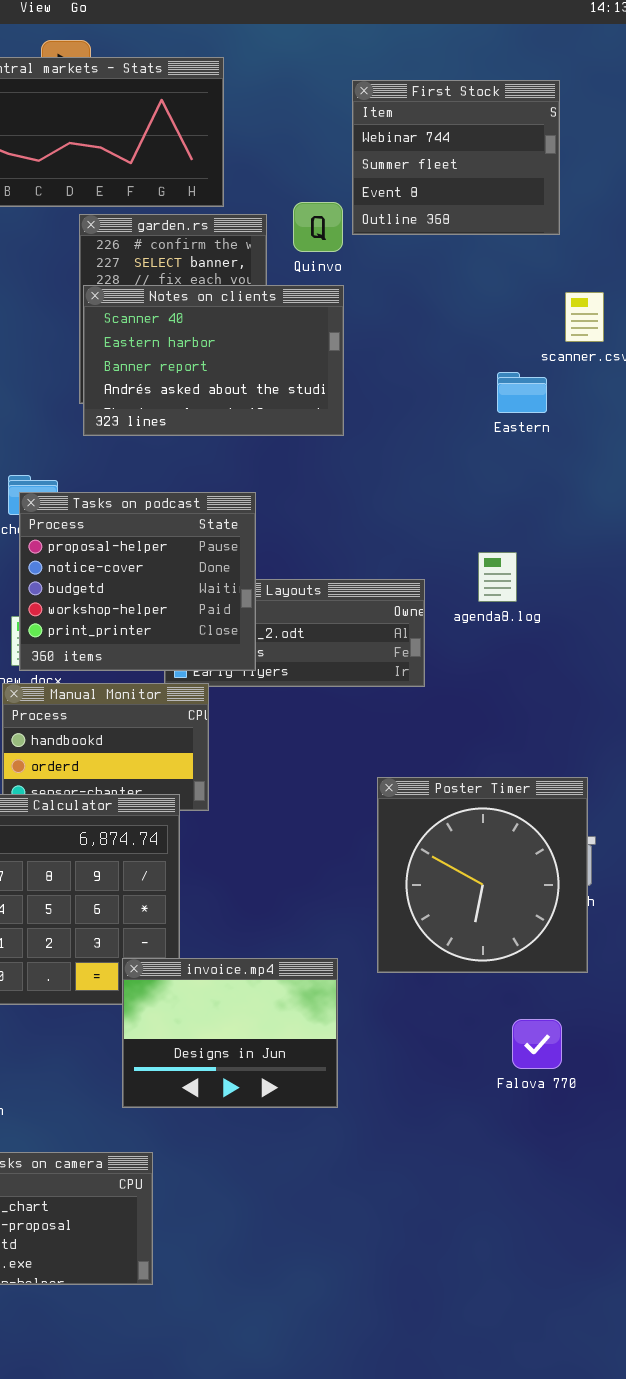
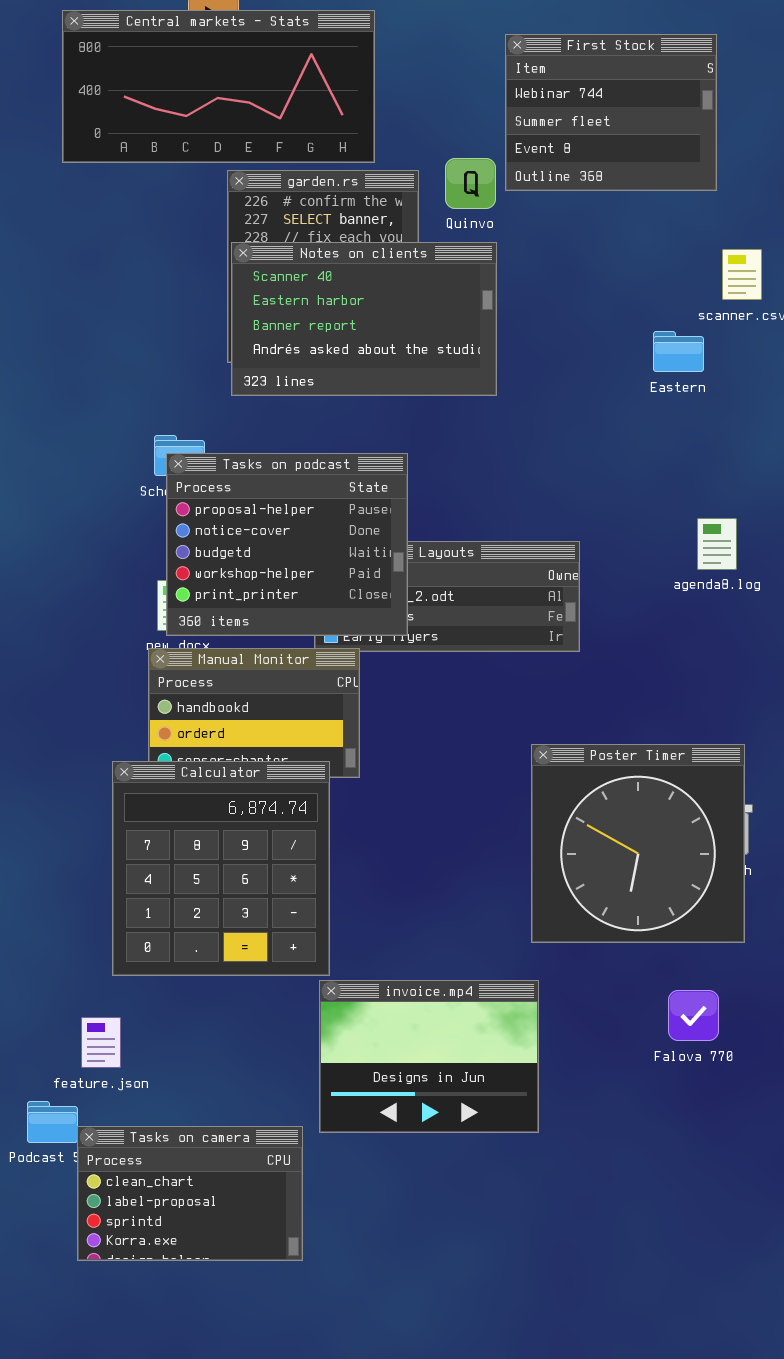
agenda8.log: [478,552,517,602] -> [697,518,737,570], moved
invoice.mp4: [122,958,338,1108] -> [319,980,539,1133], moved

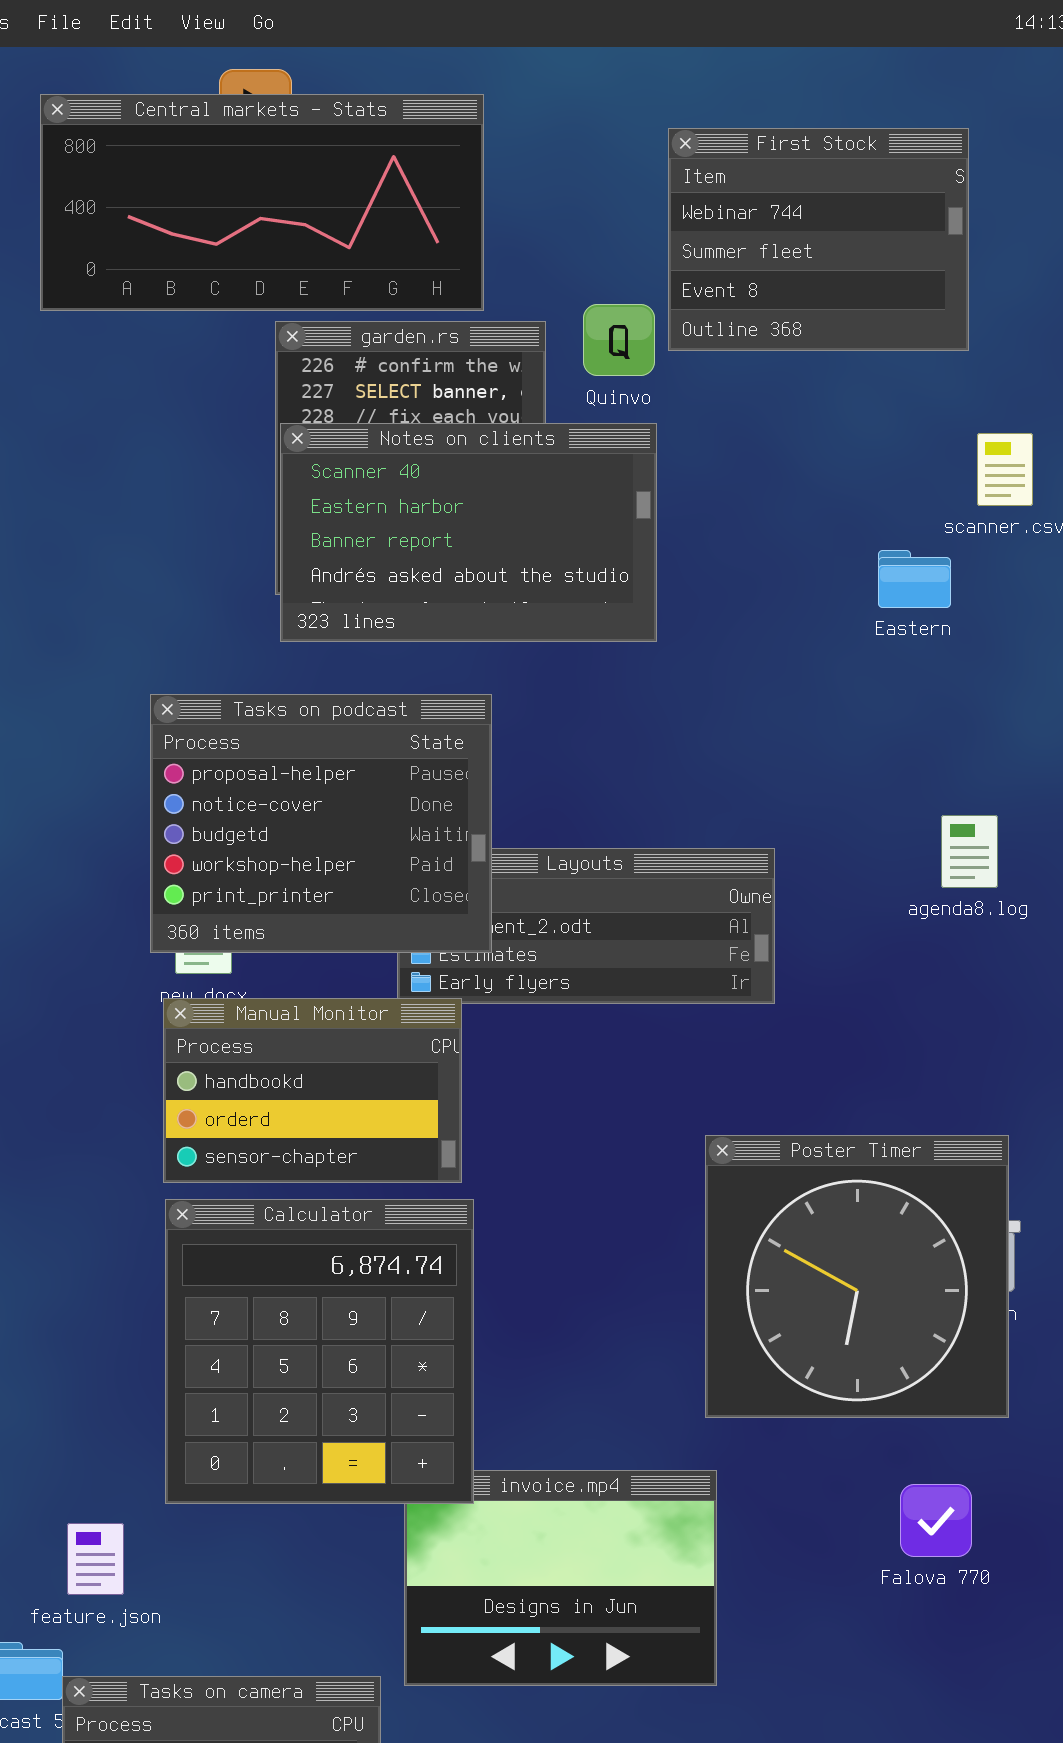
Tasks on podcast: [166,453,408,636] -> [150,694,492,953], moved
Calculator: [112,761,330,976] -> [165,1199,474,1504], moved

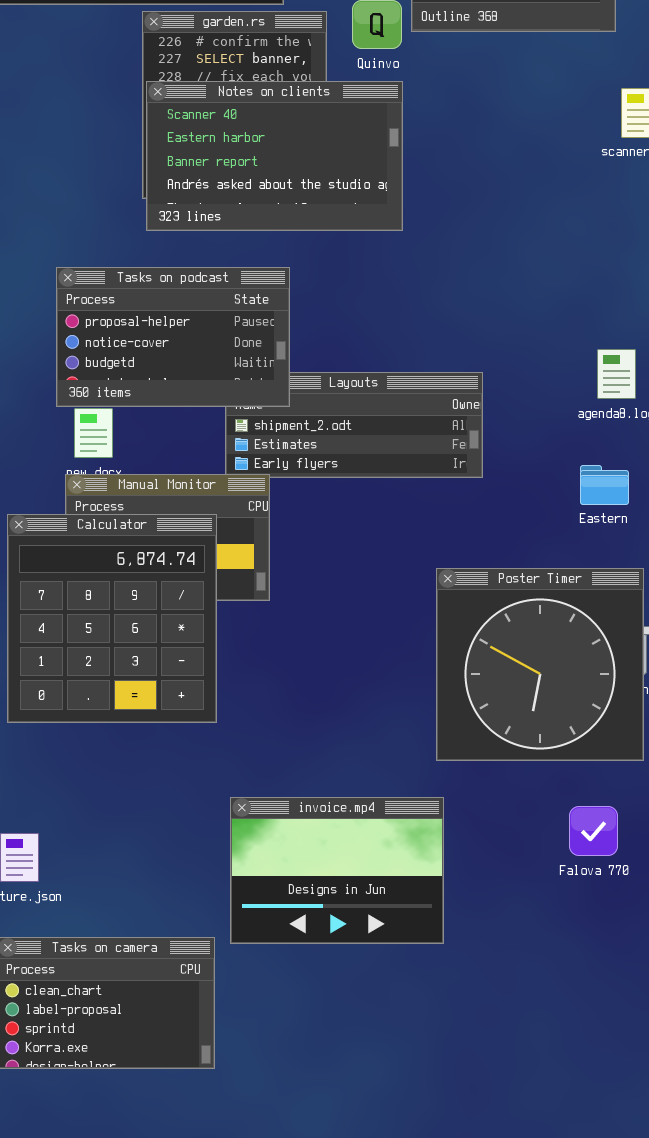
Eastern: [878,550,951,608] -> [580,465,629,505], moved
Tasks on podcast: [150,694,492,953] -> [56,267,290,407], resized
Calculator: [165,1199,474,1504] -> [7,514,217,723], moved

